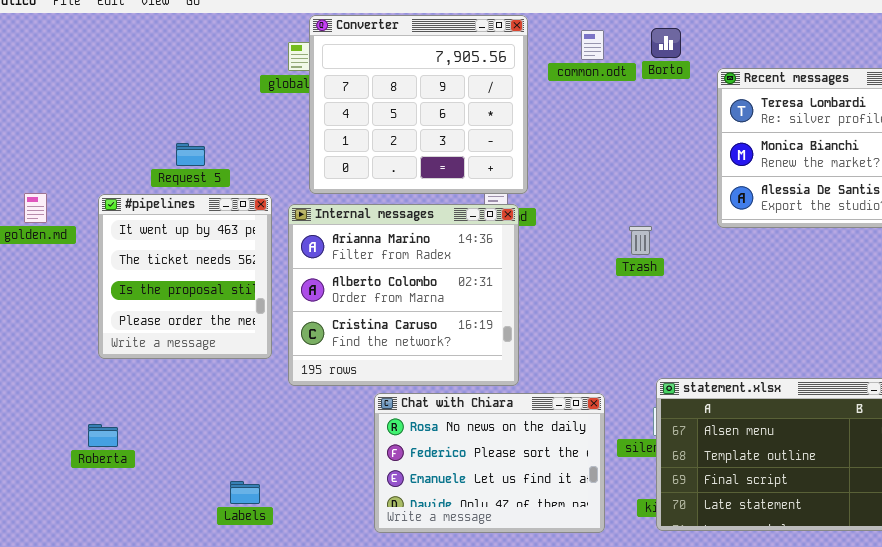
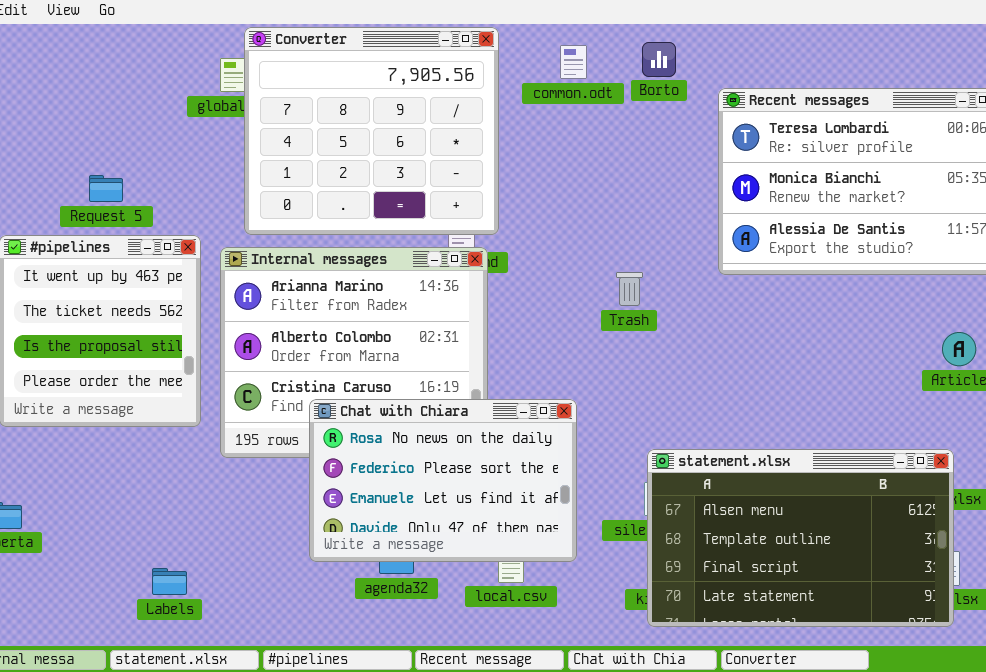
Chat with Chiara: [374,393,605,533] -> [309,399,577,562], moved

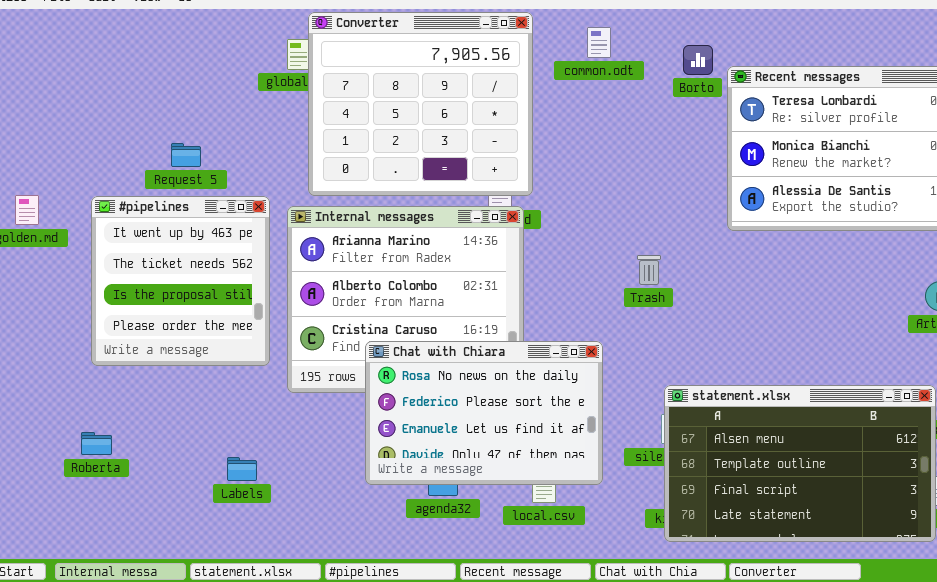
Borto: [642,42,676,77] -> [683,45,713,75], moved
Trash: [616,272,643,306] -> [637,255,661,285], moved
Labels: [152,568,187,595] -> [227,457,257,481], moved

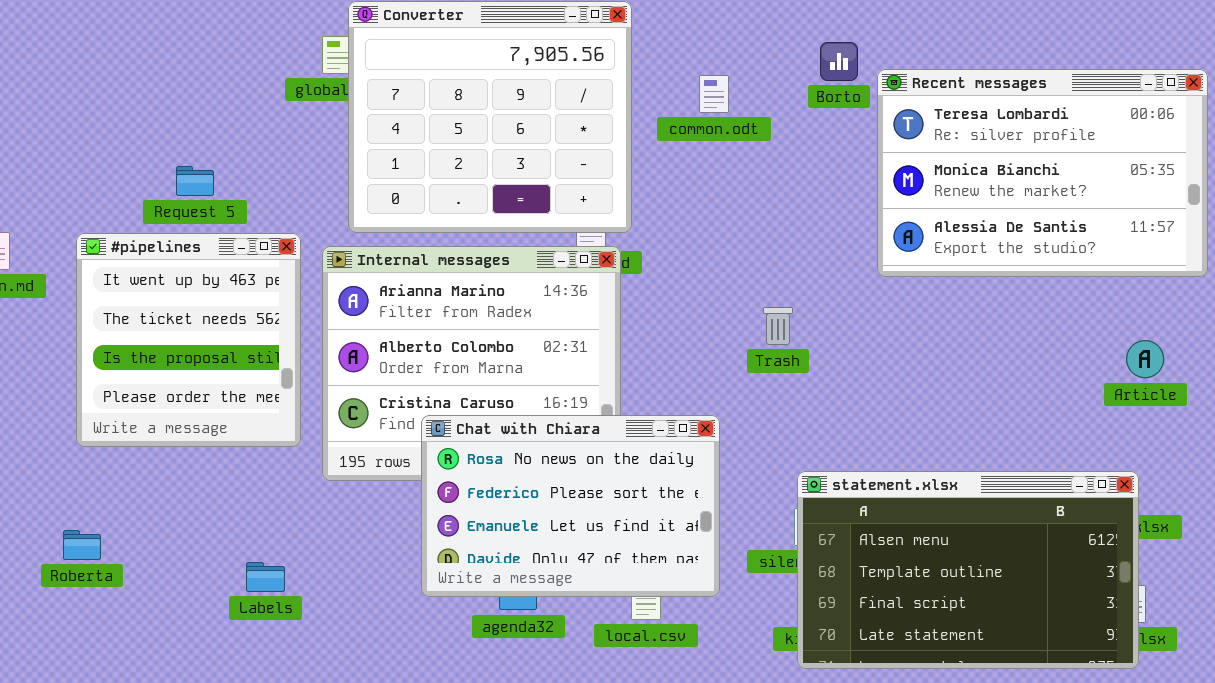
common.odt: [587,27,611,58] -> [699,75,729,113], moved

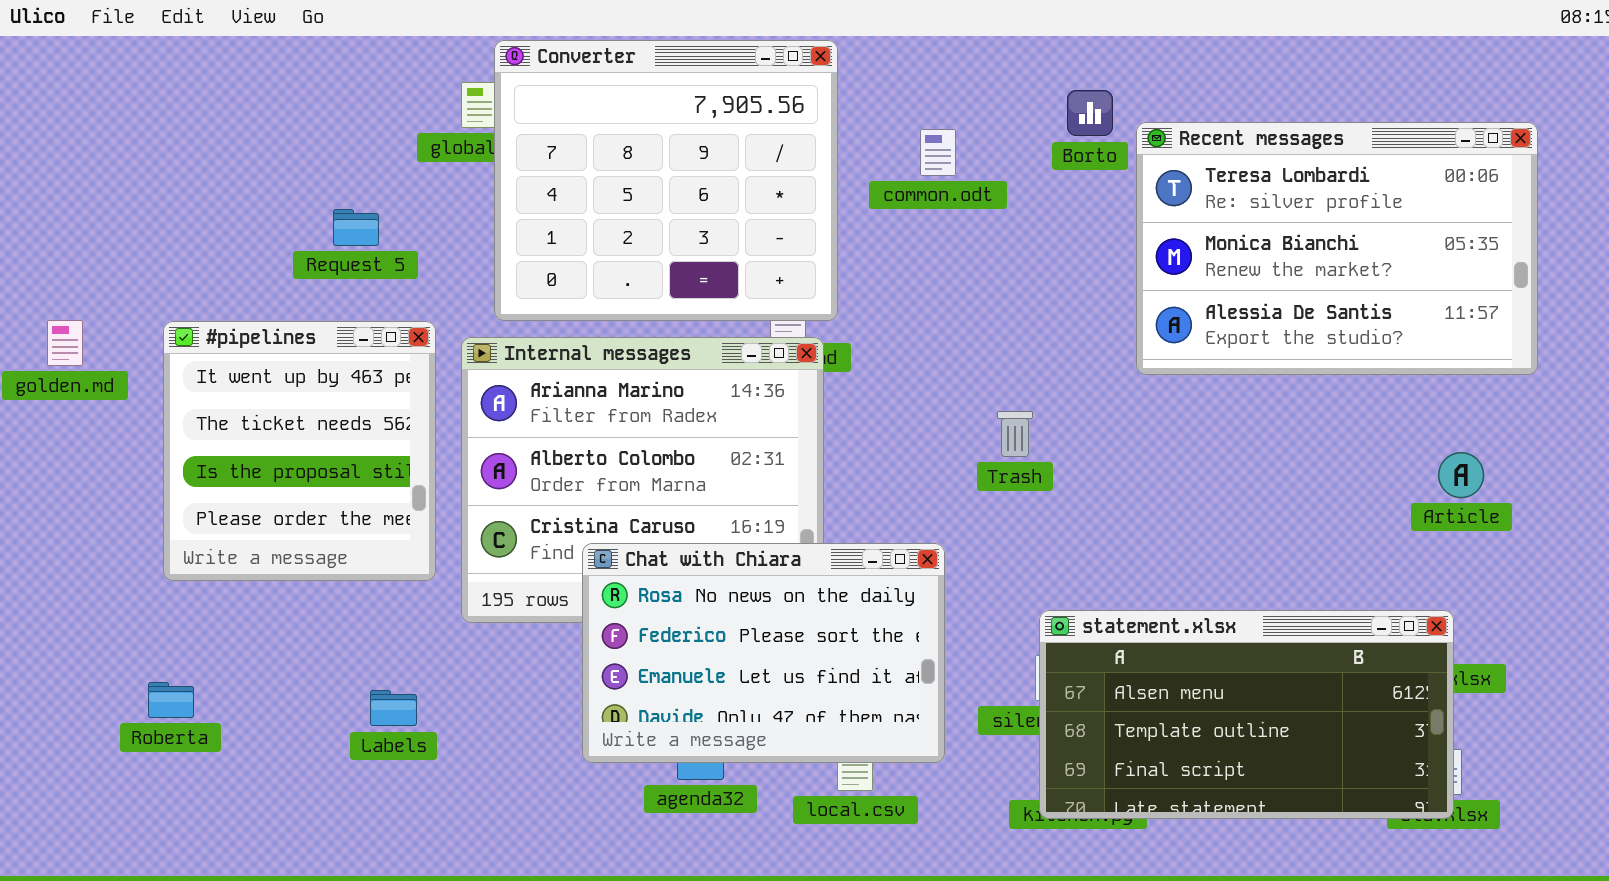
Request 5: [176,166,214,196] -> [333,209,379,246], moved
statement.xlsx: [797,471,1139,669] -> [1039,610,1454,819], resized
Labels: [246,562,285,592] -> [370,690,417,726], moved

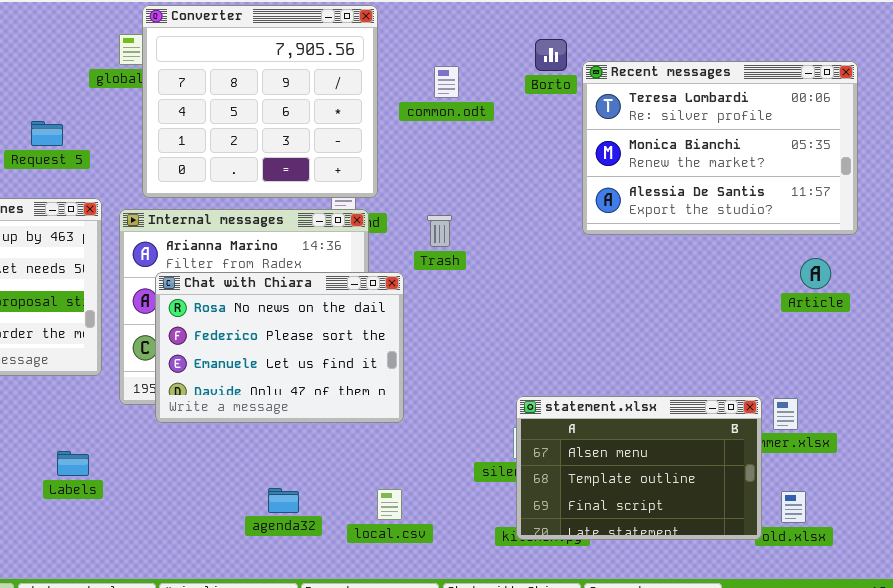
Trash: [997,411,1033,457] -> [427,215,452,247], moved
Article: [1438,452,1484,498] -> [800,258,831,289], moved
Chat with Chiara: [582,543,945,763] -> [155,272,404,423], moved
statement.xlsx: [1039,610,1454,819] -> [516,396,762,540], resized

